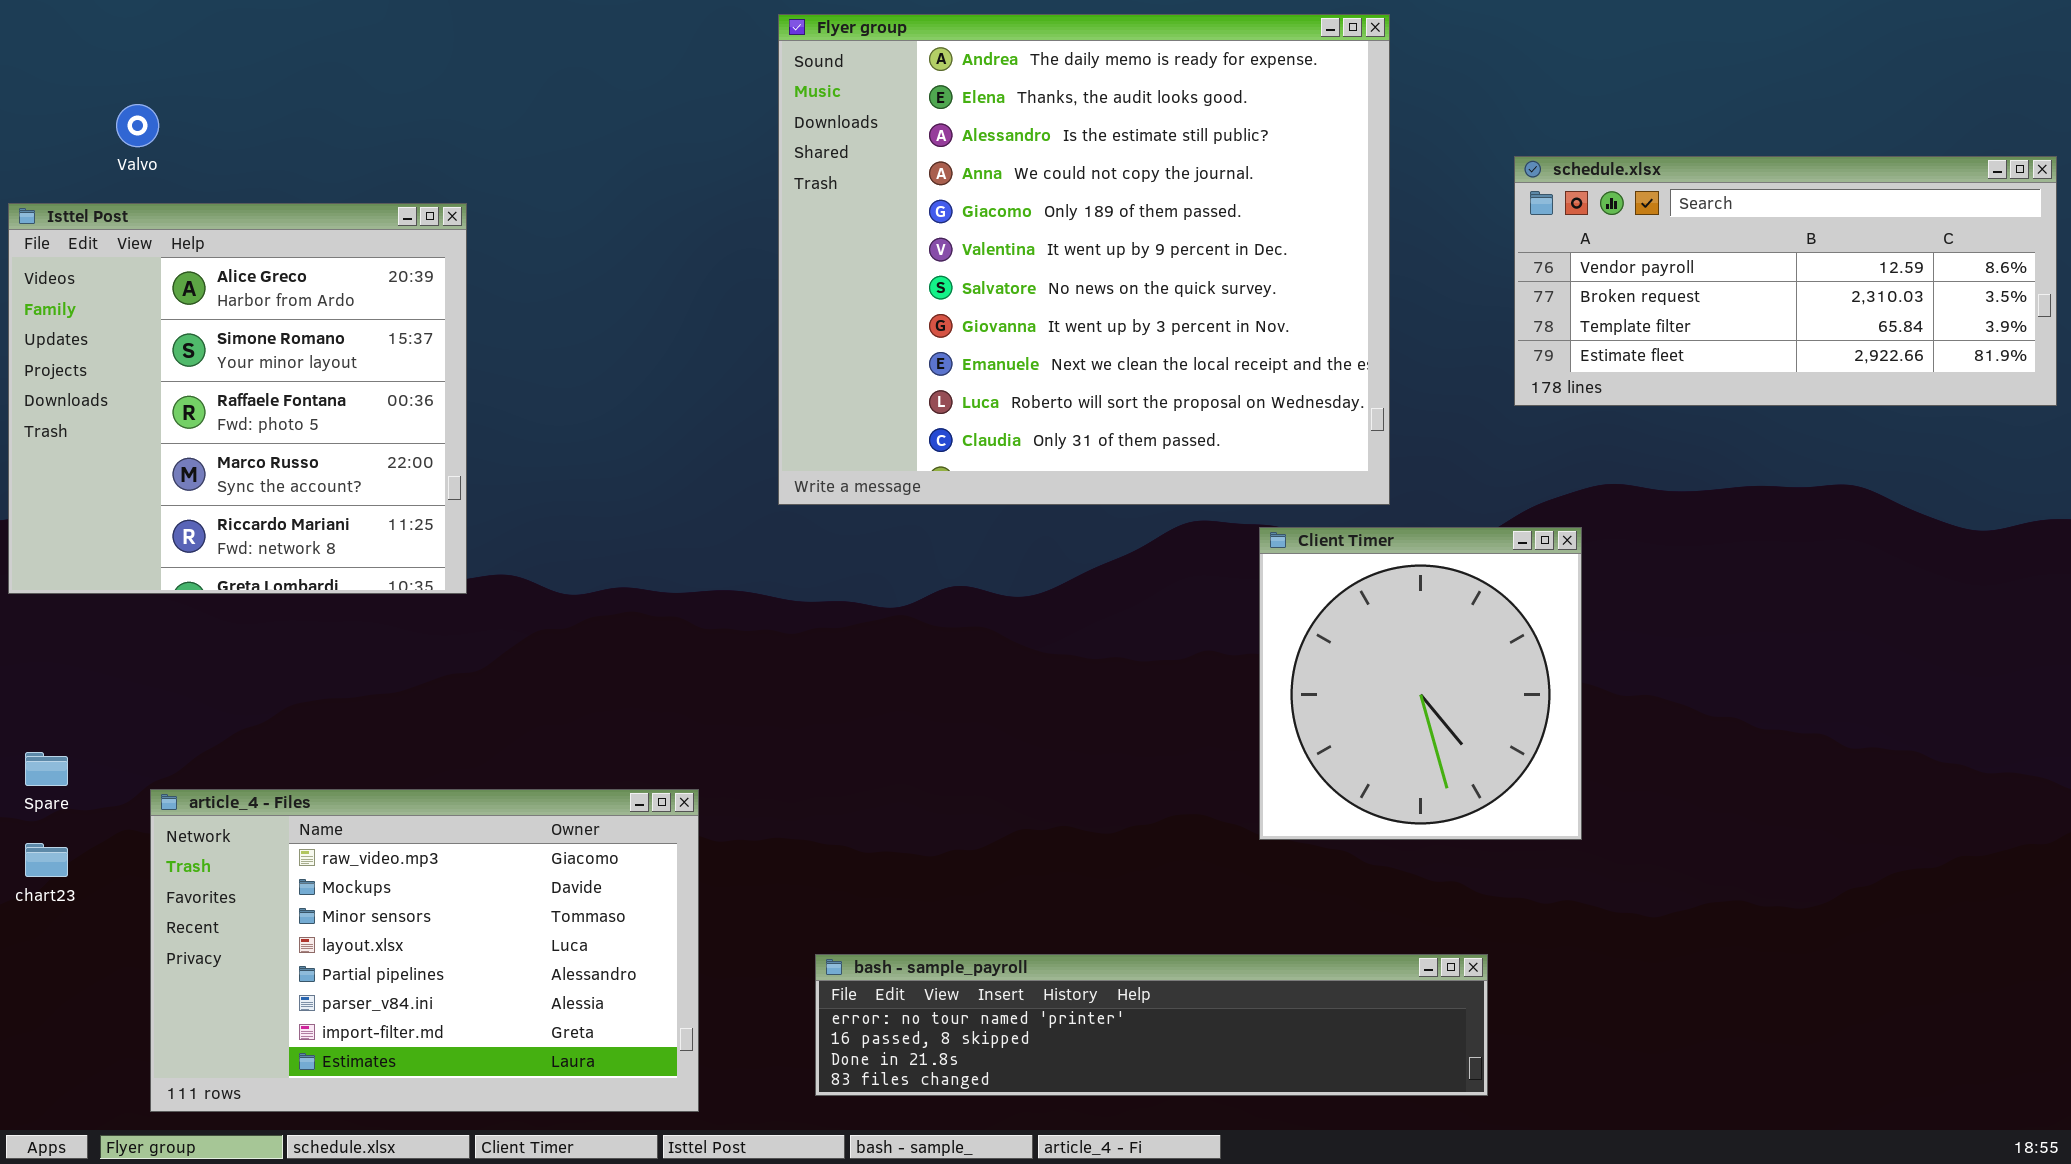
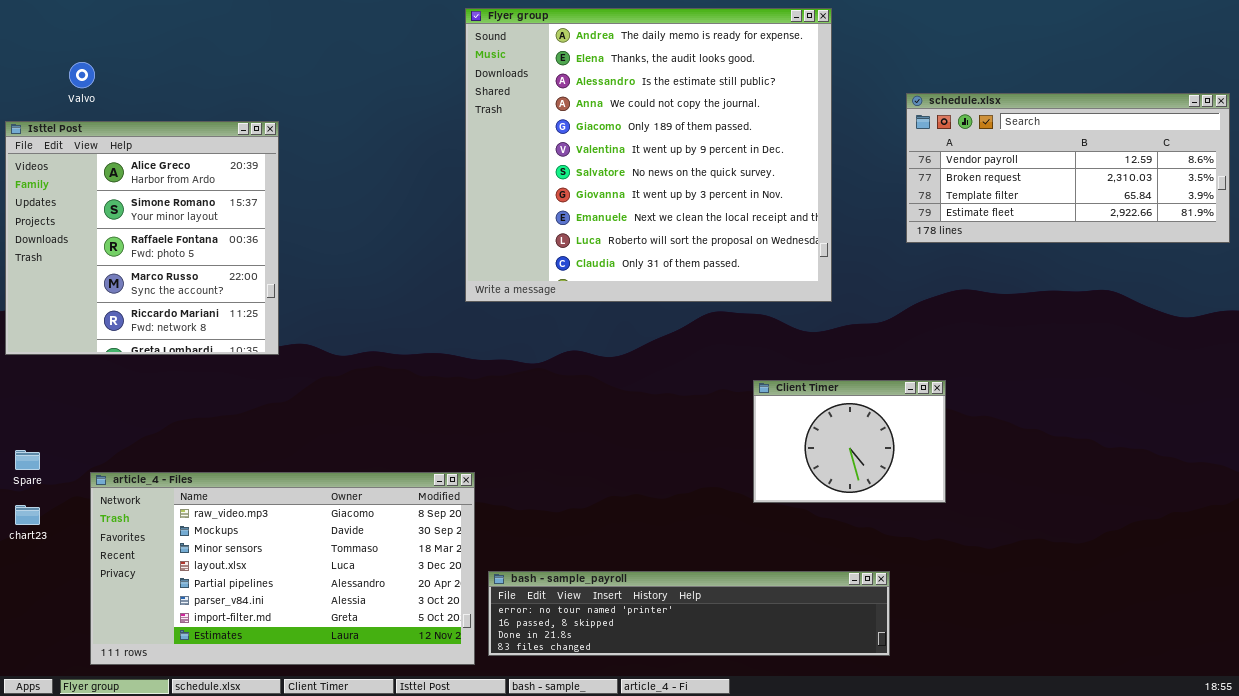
Client Timer: [1259,527,1582,840] -> [753,380,946,503], resized
article_4 - Files: [150,789,699,1112] -> [90,472,475,665], resized

